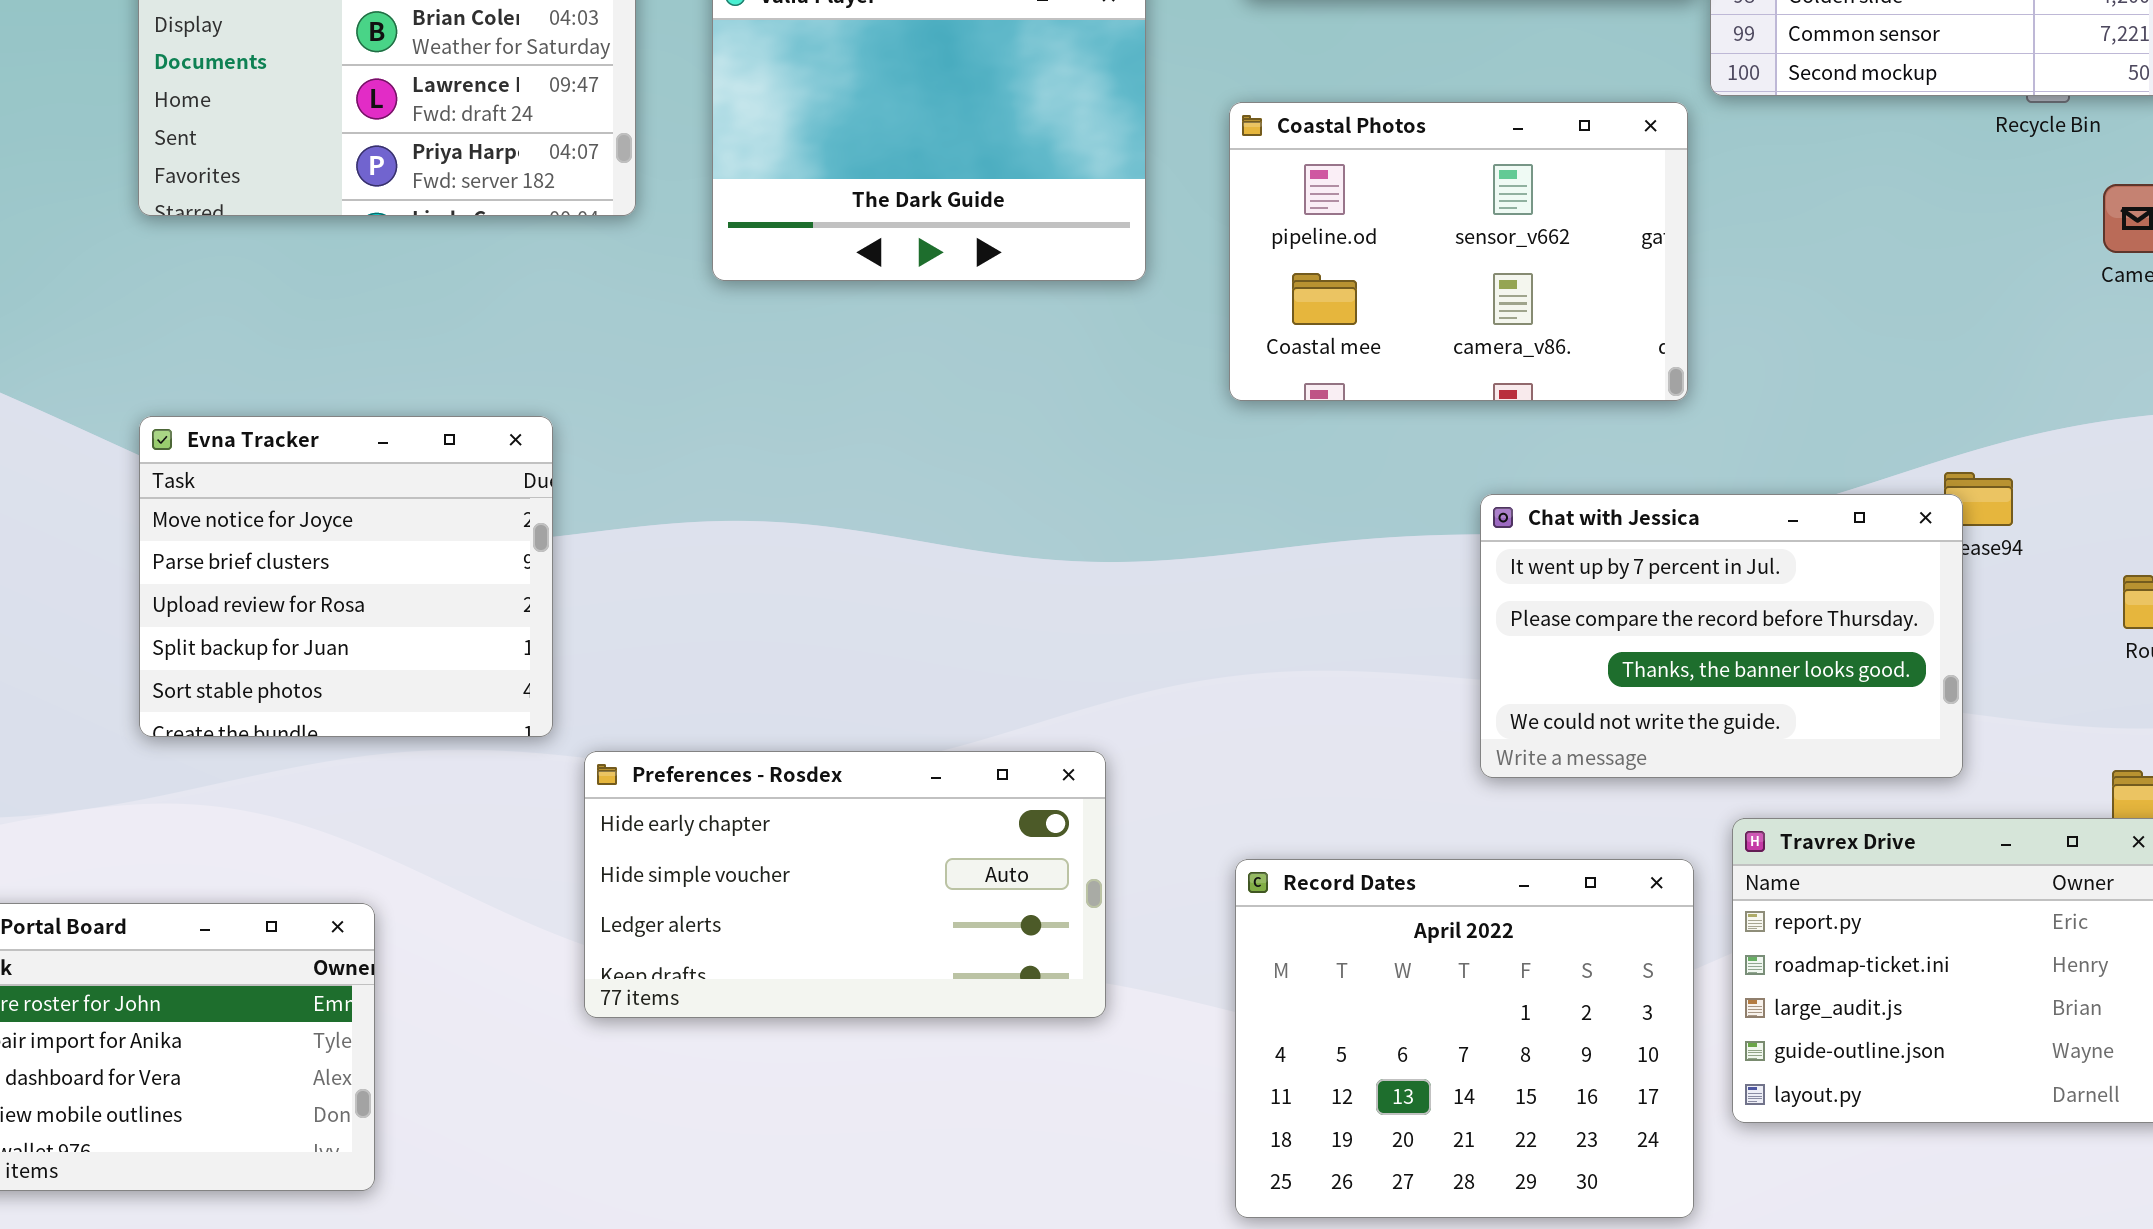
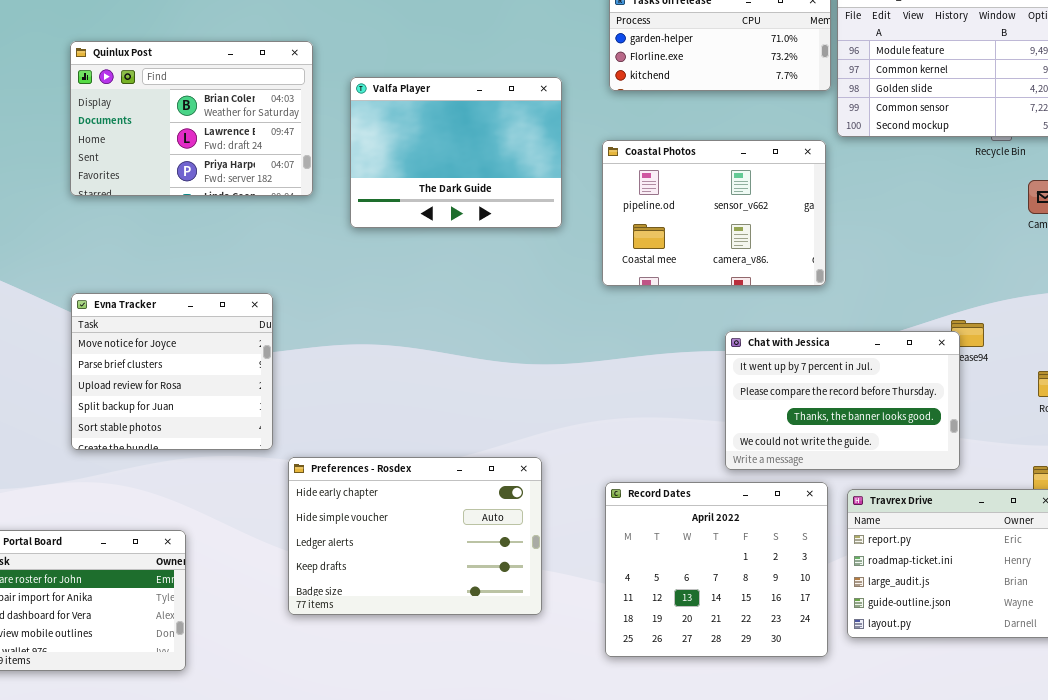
Preferences - Rosdex: [584,751,1106,1018] -> [288,457,542,615], resized
Record Dates: [1235,859,1694,1218] -> [605,482,828,657], moved

